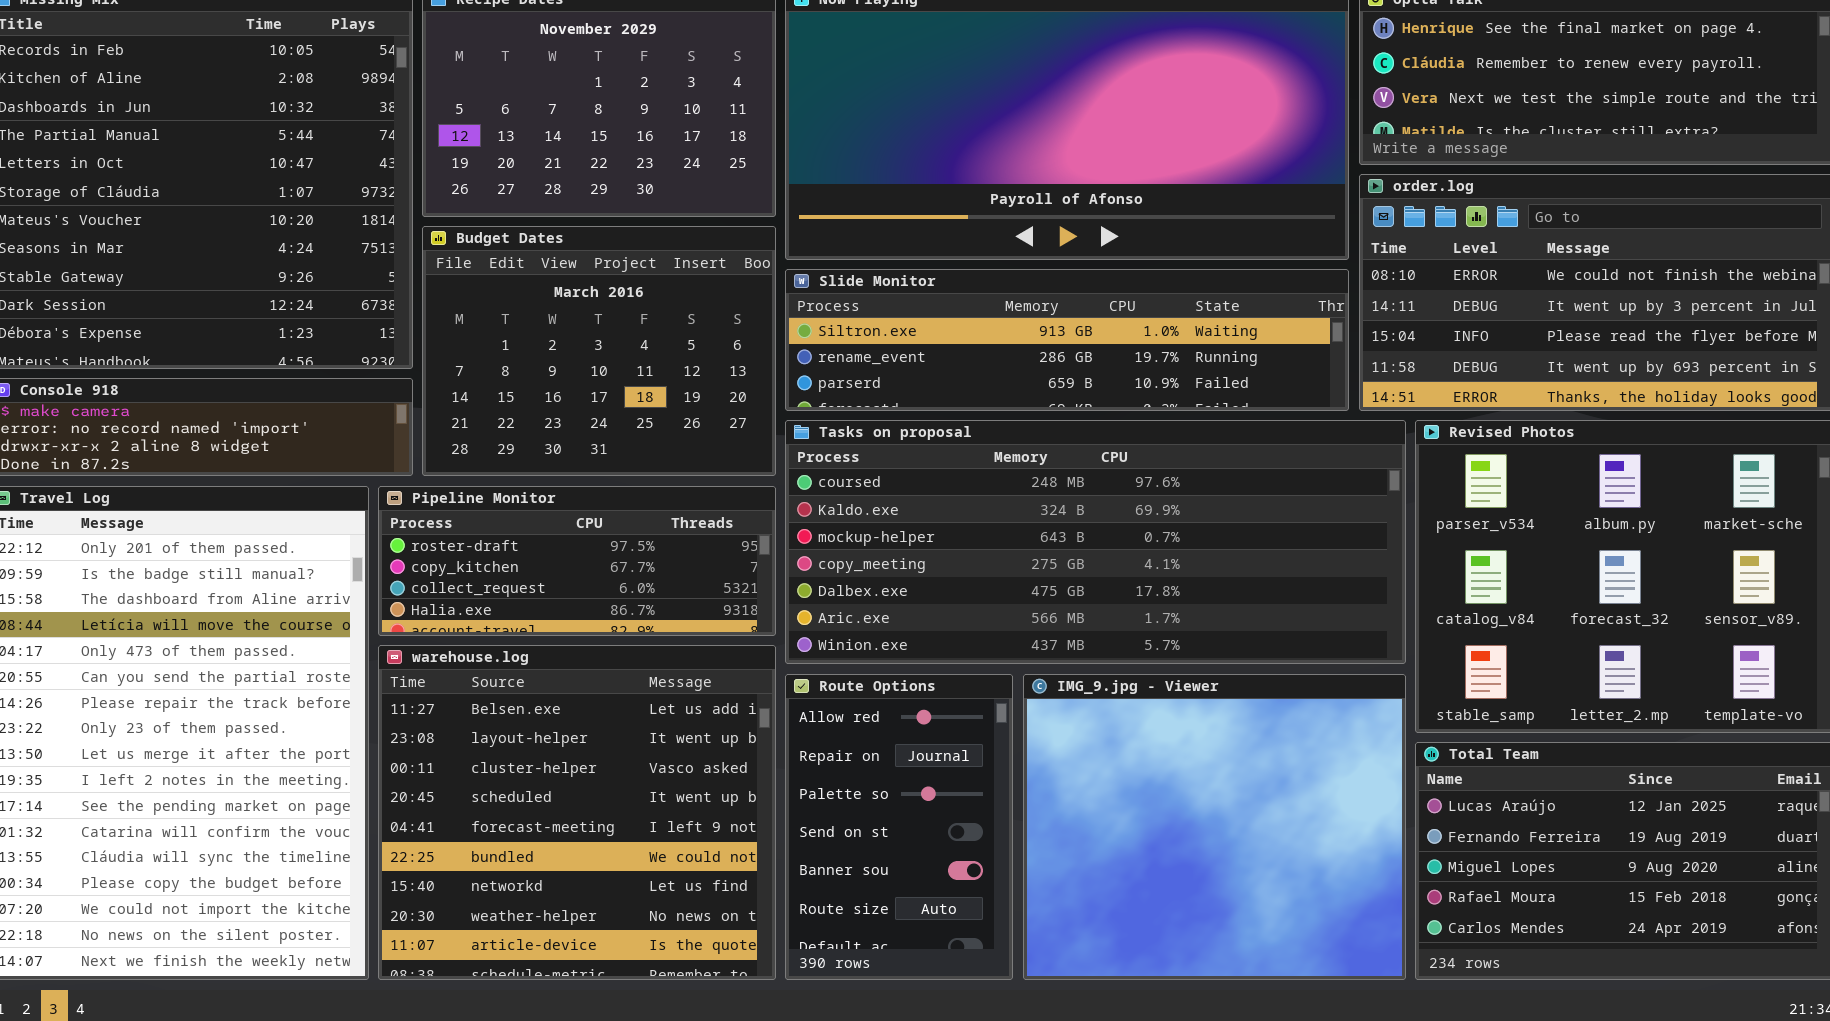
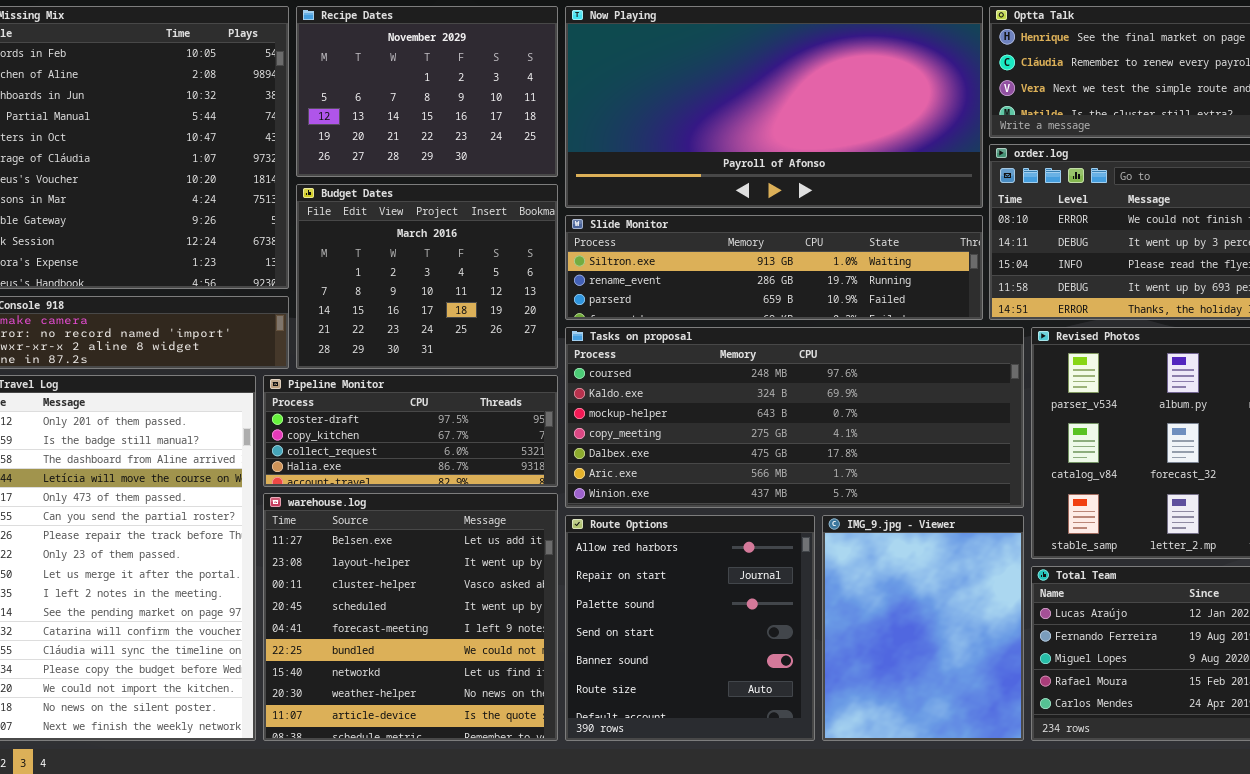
Route Options: [785,674,1013,980] -> [565,515,815,741], resized
IMG_9.jpg - Viewer: [1023,674,1406,980] -> [822,515,1024,741], resized

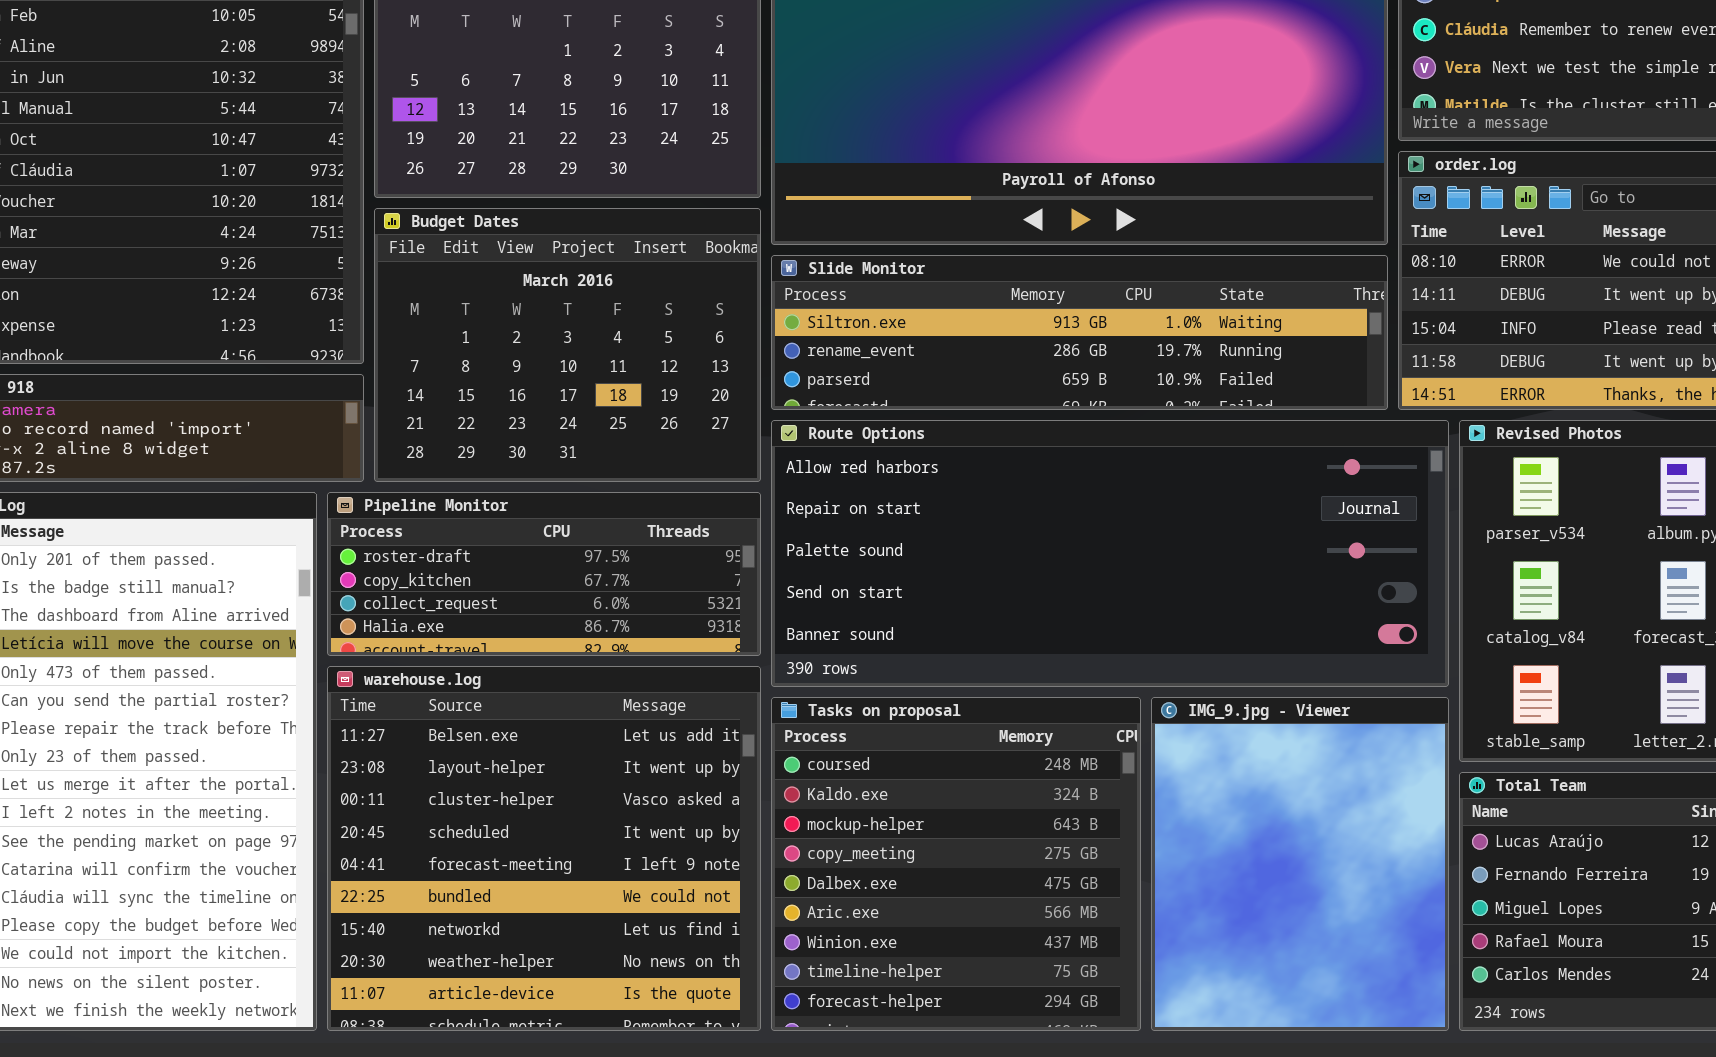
Tasks on proposal: [565,327,1024,508] -> [771,697,1141,1031], moved, resized
Route Options: [565,515,815,741] -> [771,420,1449,687], moved, resized

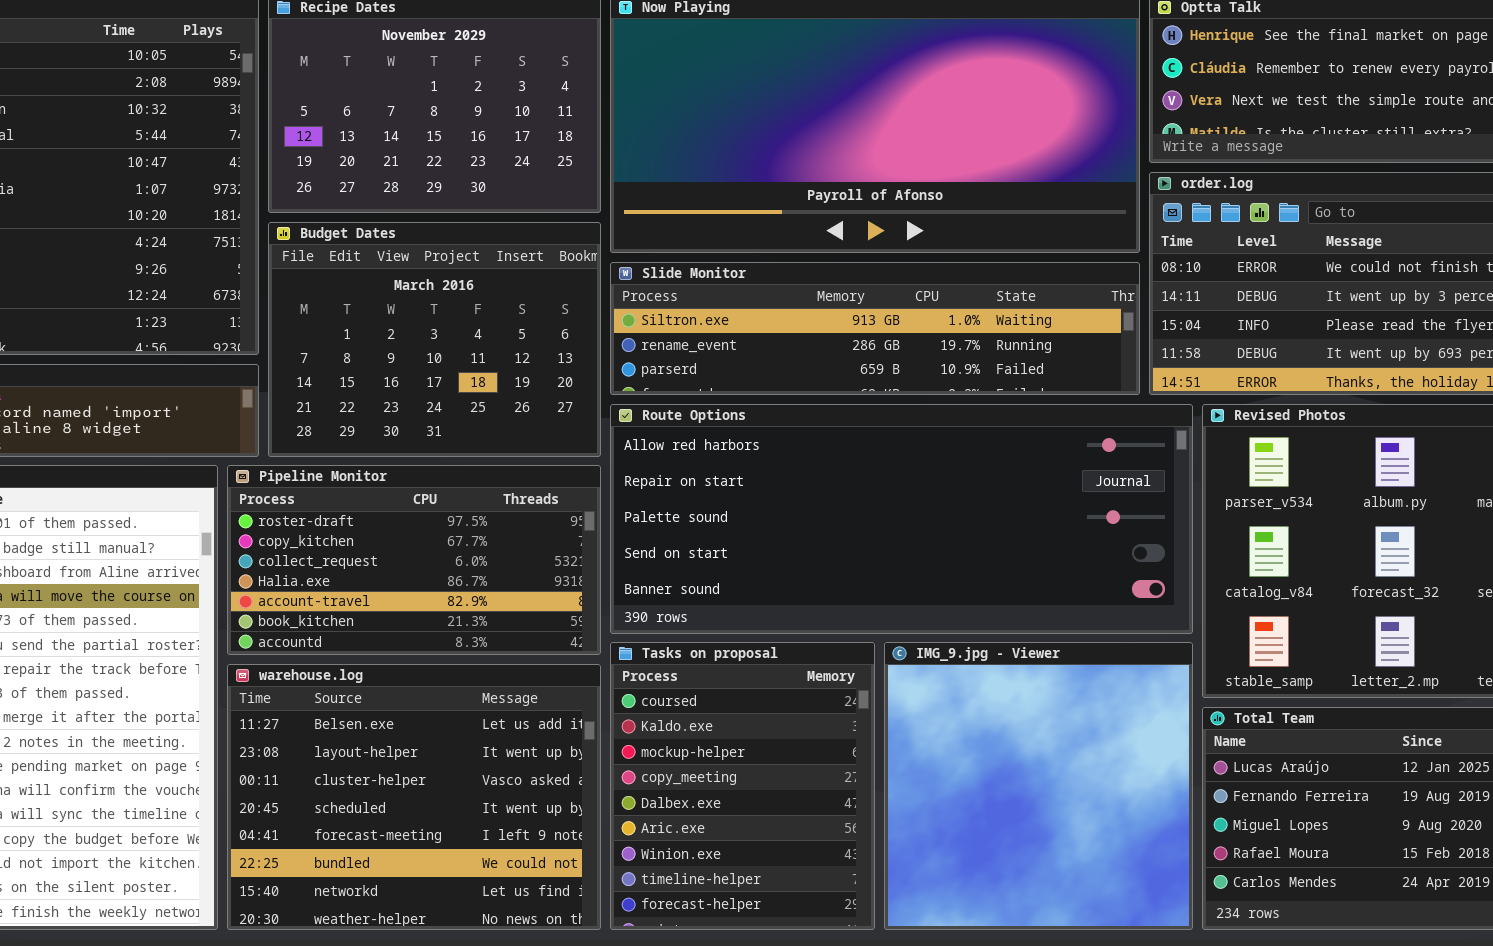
Pipeline Monitor: [327,492,761,656] -> [227,465,601,655], resized
warehouse.log: [327,666,761,1031] -> [227,664,601,930], resized
Tasks on proposal: [771,697,1141,1031] -> [610,642,875,930], resized
IMG_9.jpg - Viewer: [1151,697,1449,1031] -> [884,642,1193,930], resized

